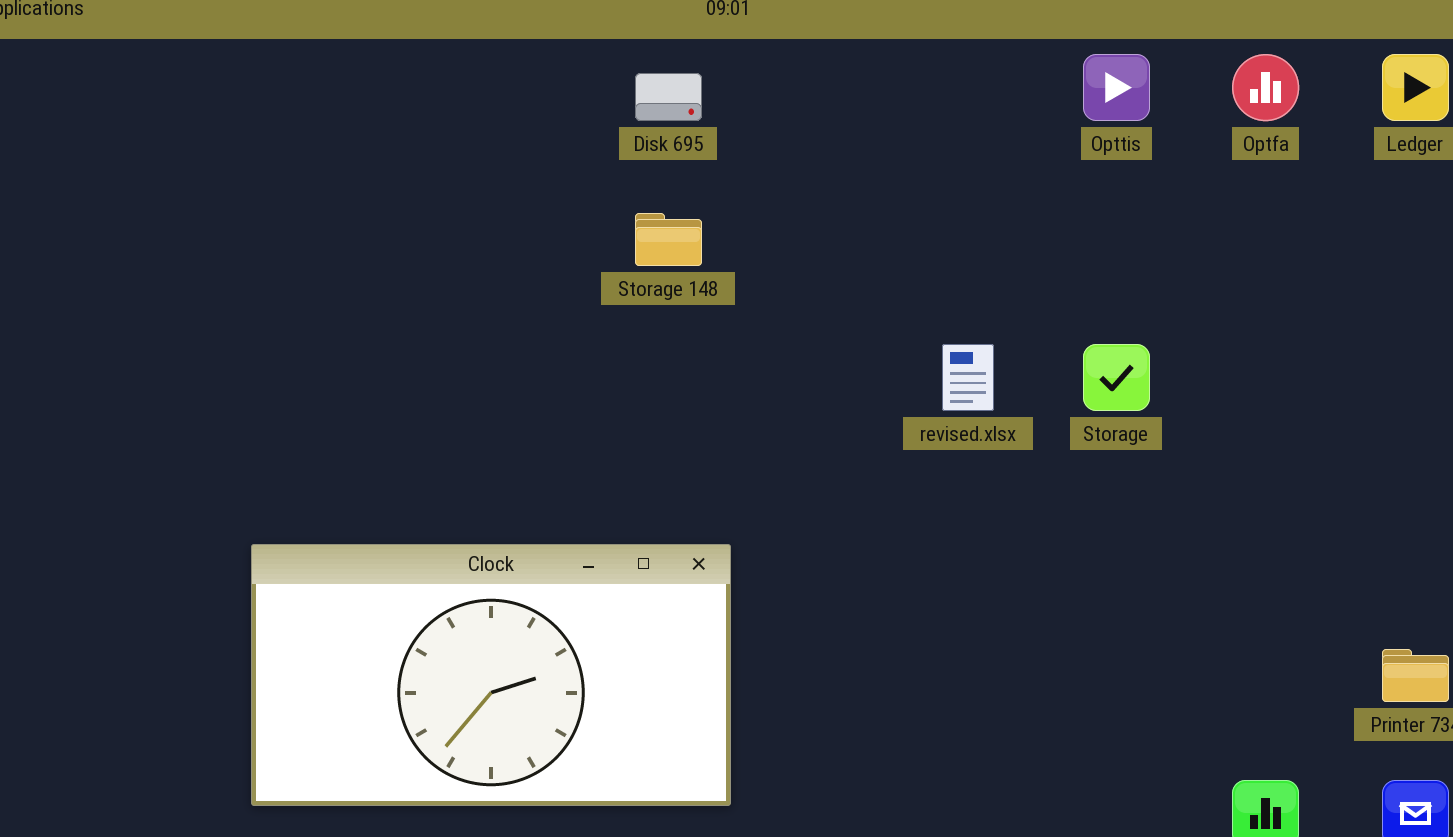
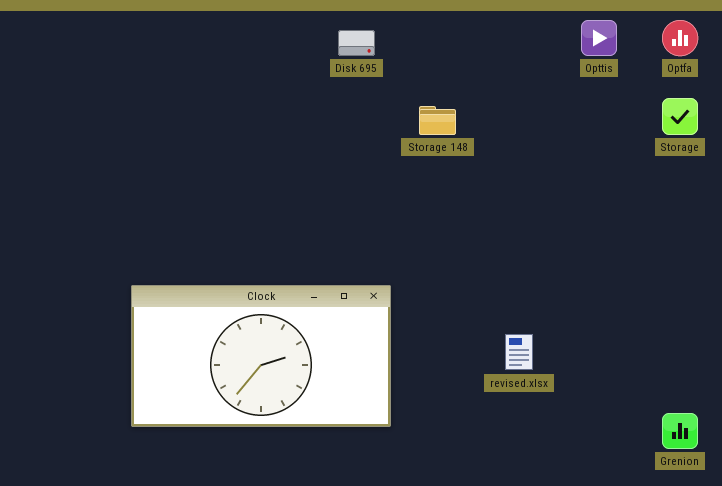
Storage 148: [635,213,702,266] -> [419,106,456,135], moved
revised.xlsx: [942,344,994,411] -> [505,334,533,370], moved
Storage: [1083,344,1150,411] -> [662,98,698,135], moved

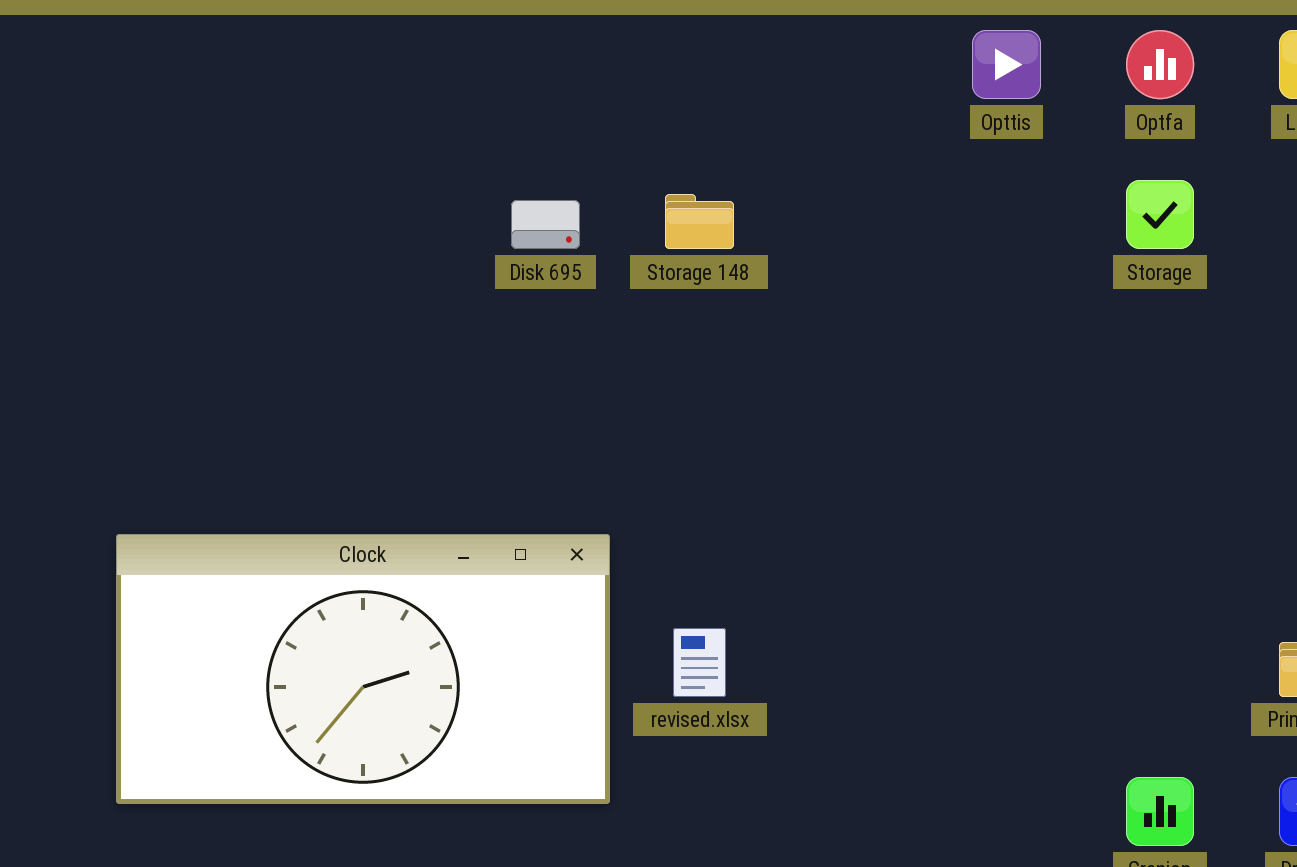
Disk 695: [338,30,375,56] -> [511,200,580,249], moved
revised.xlsx: [505,334,533,370] -> [673,628,726,697], moved

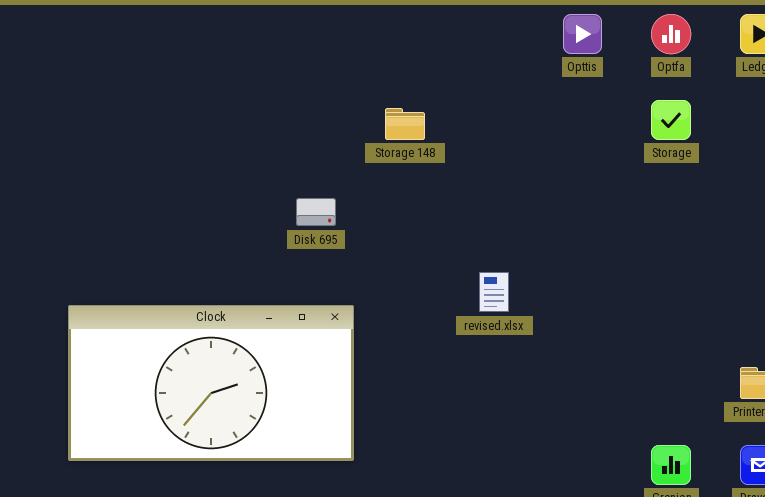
Disk 695: [511,200,580,249] -> [296,198,336,226], moved
revised.xlsx: [673,628,726,697] -> [479,272,509,312], moved

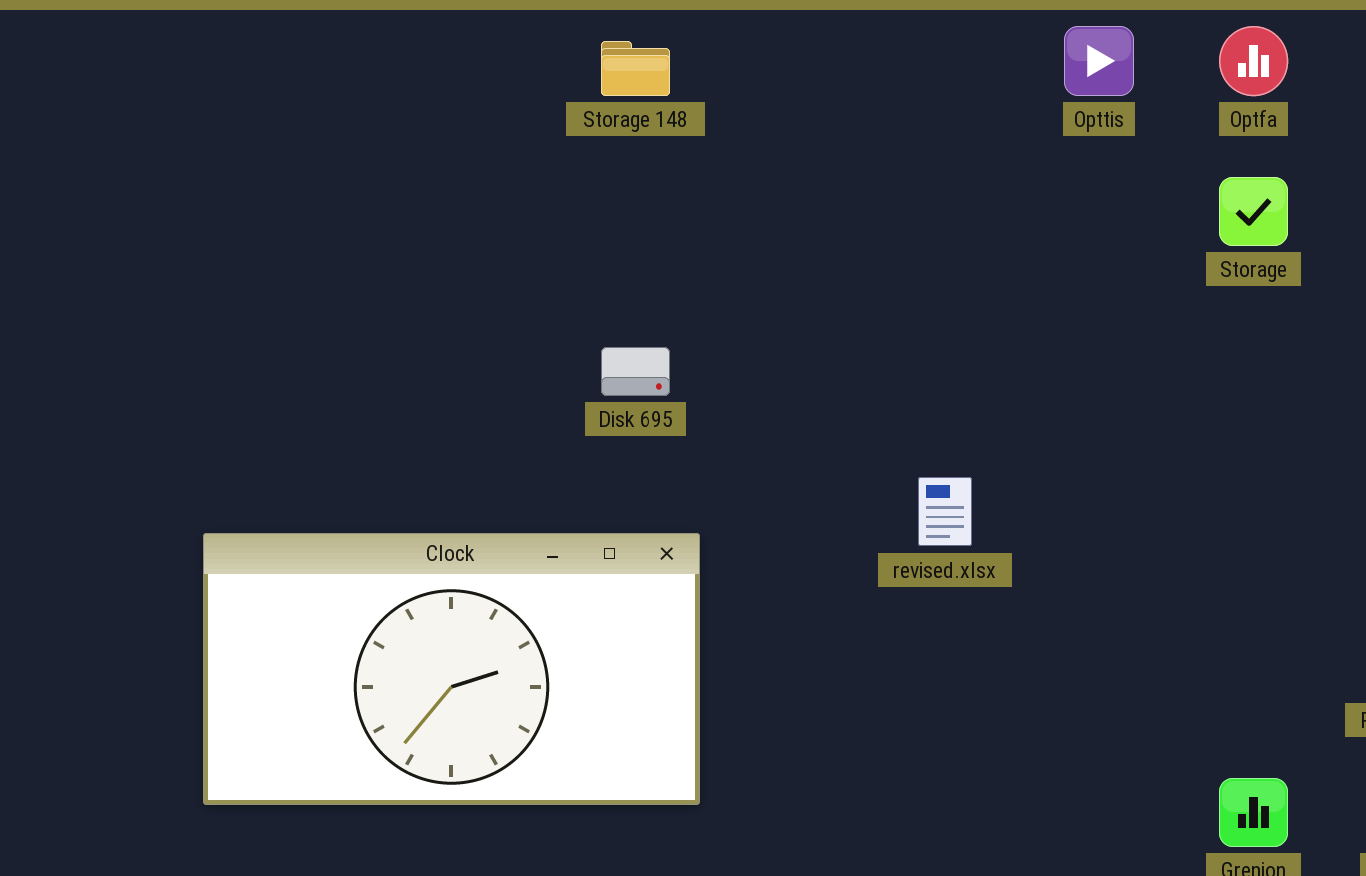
Storage 148: [385,108,425,140] -> [601,41,670,96], moved

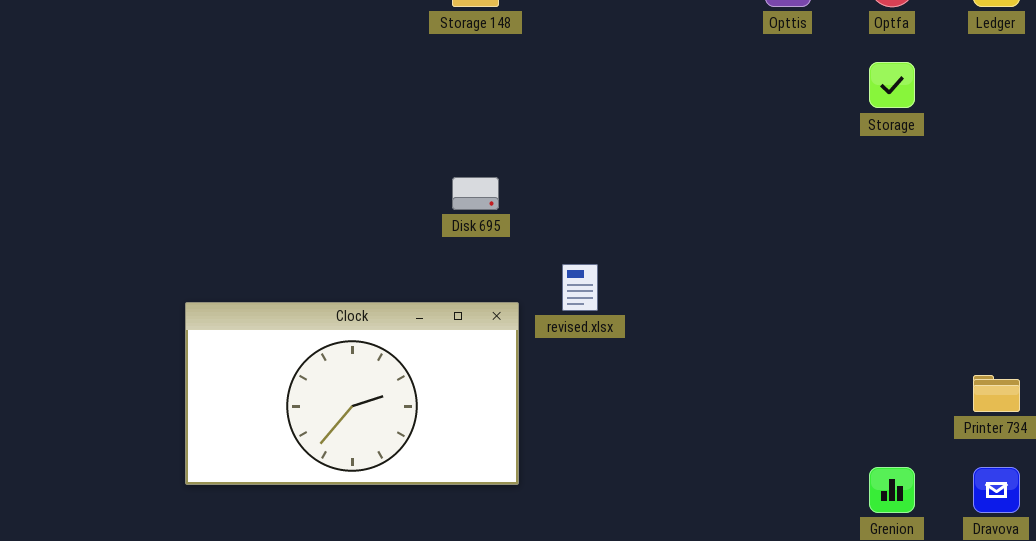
revised.xlsx: [918,477,972,546] -> [562,264,598,311], moved

